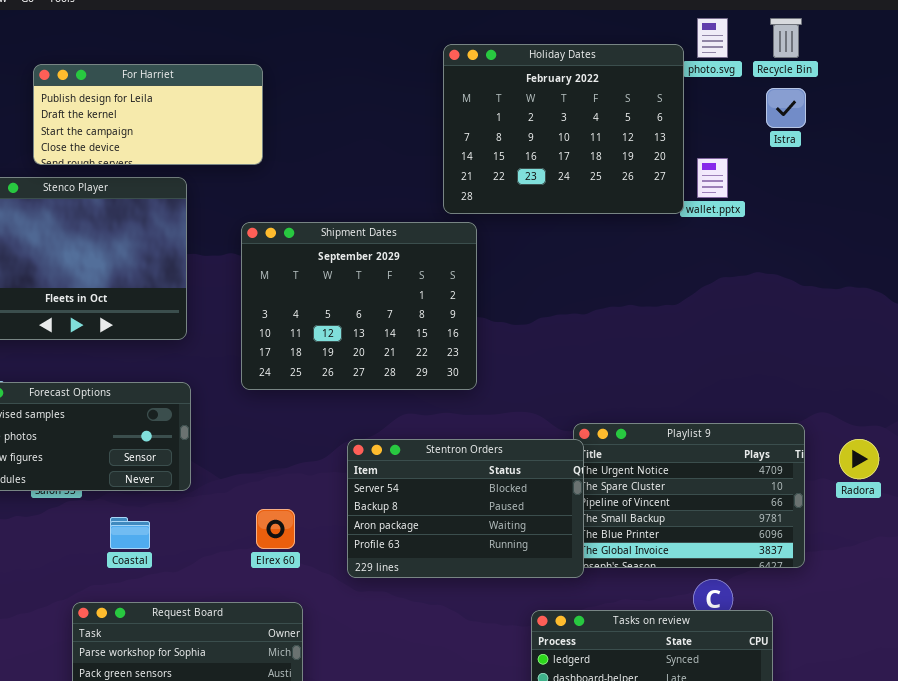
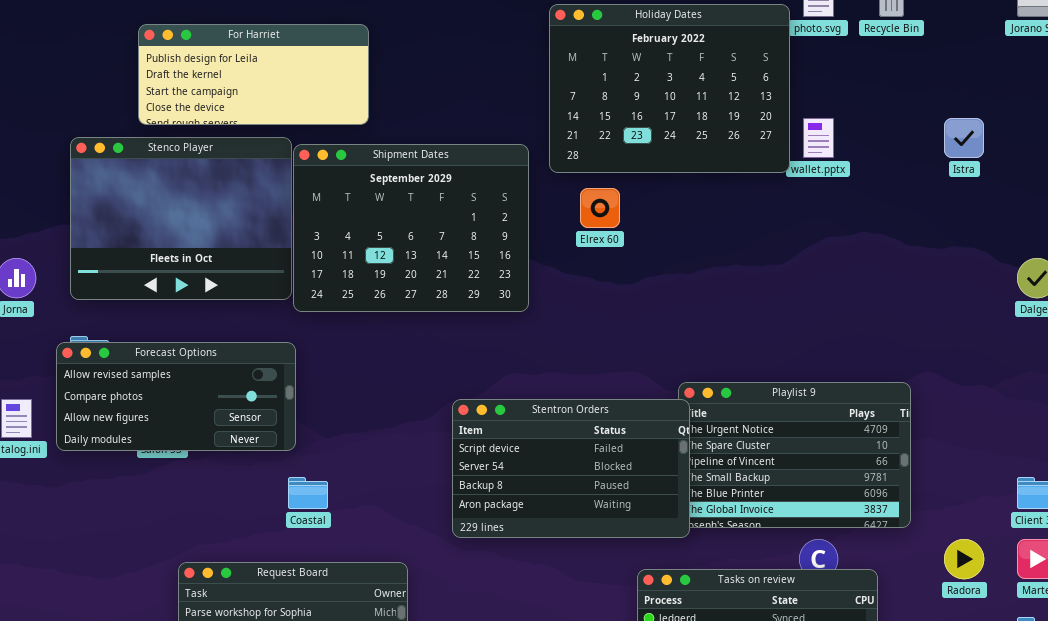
Istra: [766,88,806,128] -> [944,118,984,158], moved
Shipment Dates: [241,222,477,390] -> [293,144,529,312], moved
Stentron Orders: [347,439,584,578] -> [452,399,690,538], scrolled up 1 row
Radora: [839,439,879,479] -> [944,539,984,579], moved
Elrex 60: [256,509,295,549] -> [580,188,620,228], moved
Coastal: [110,517,150,549] -> [288,477,328,509], moved

